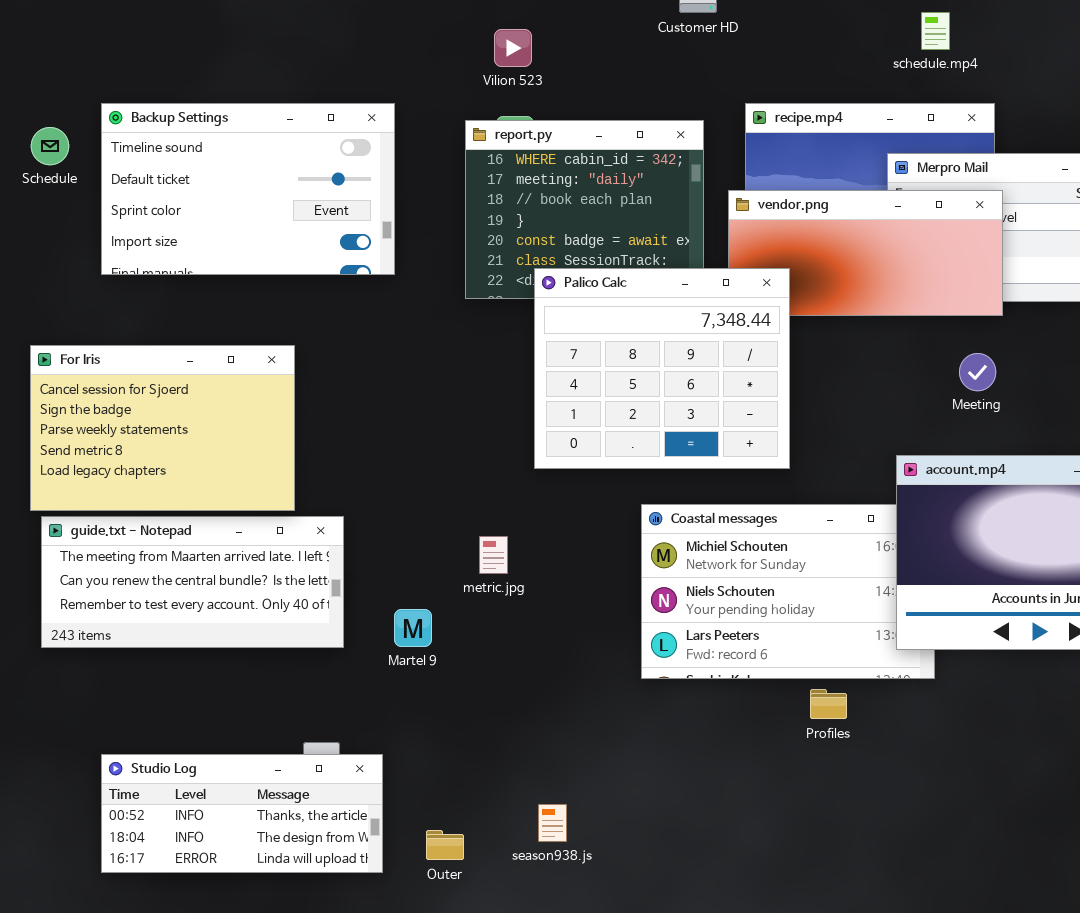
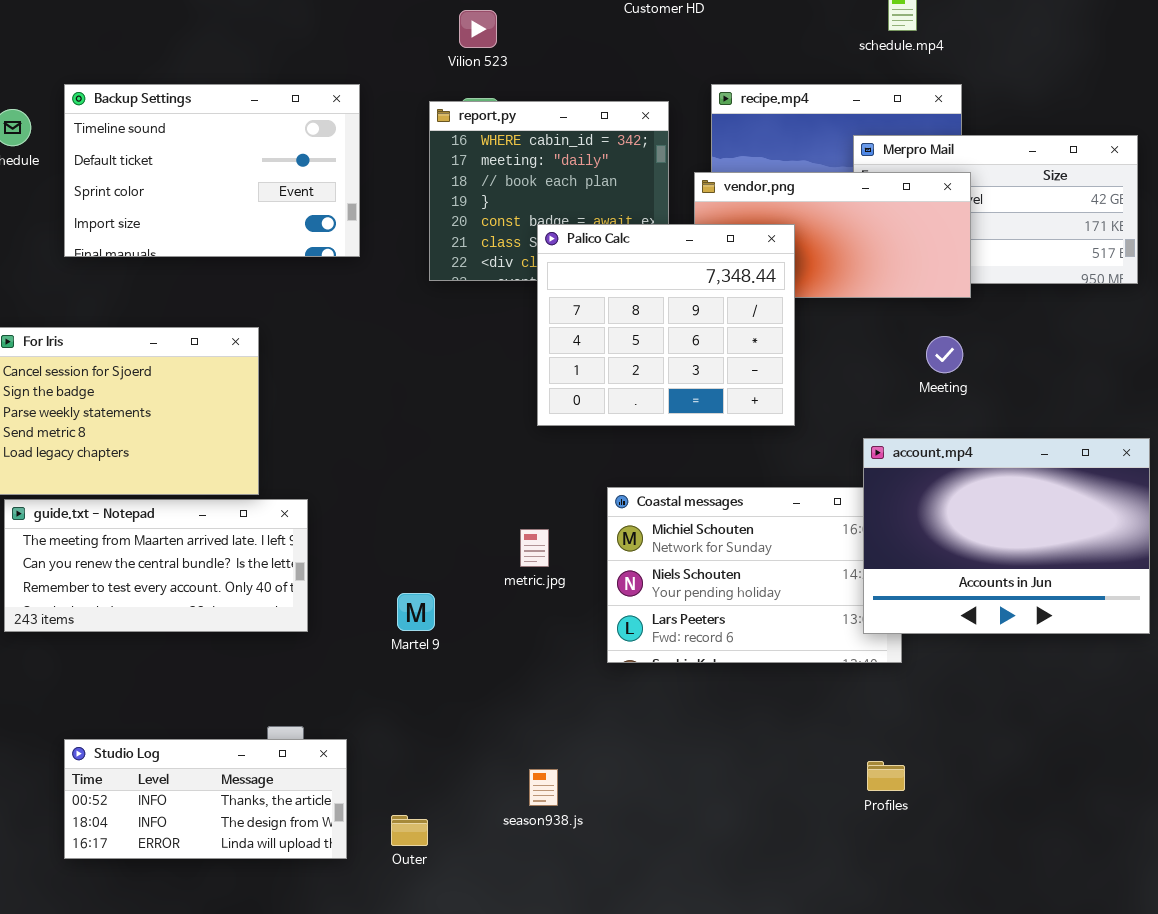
Palico Calc: [534,268,790,469] -> [537,224,795,426], moved
metric.jpg: [479,536,508,574] -> [520,529,549,567], moved
Martel 9: [394,609,432,647] -> [397,593,435,631], moved
Profiles: [810,689,847,719] -> [867,761,905,791], moved
season938.js: [538,804,567,842] -> [529,769,558,806], moved

